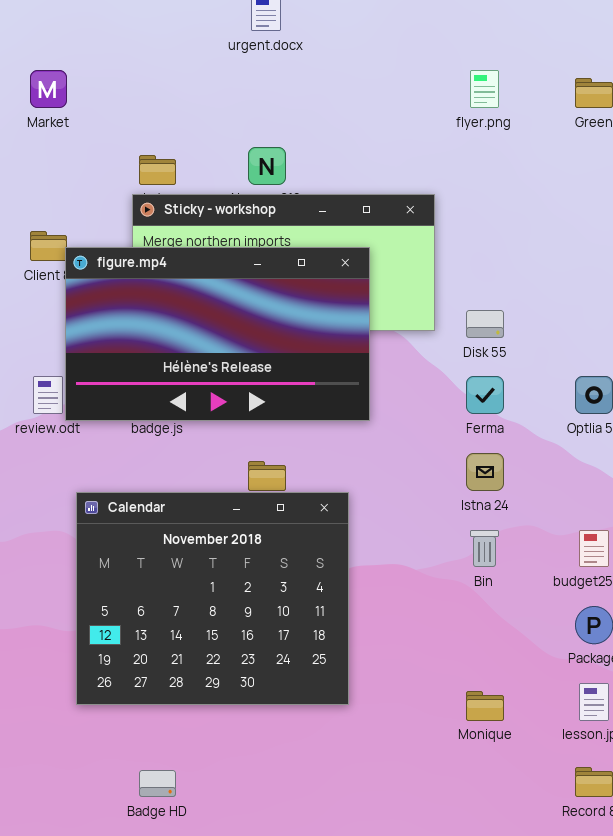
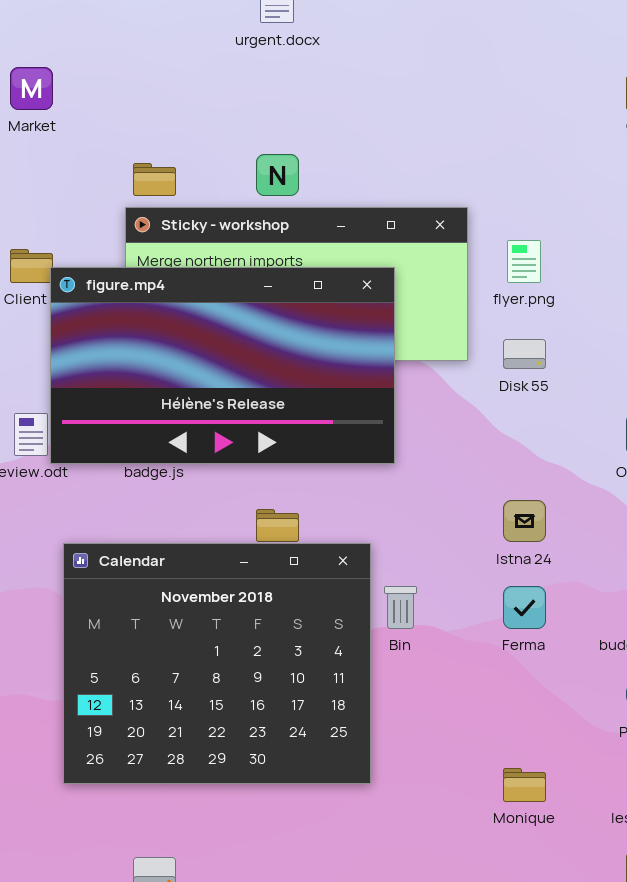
flyer.png: [470,70,499,108] -> [507,240,541,283], moved
Ferma: [466,376,504,414] -> [503,586,546,629], moved
Bin: [470,530,499,567] -> [384,586,417,629], moved

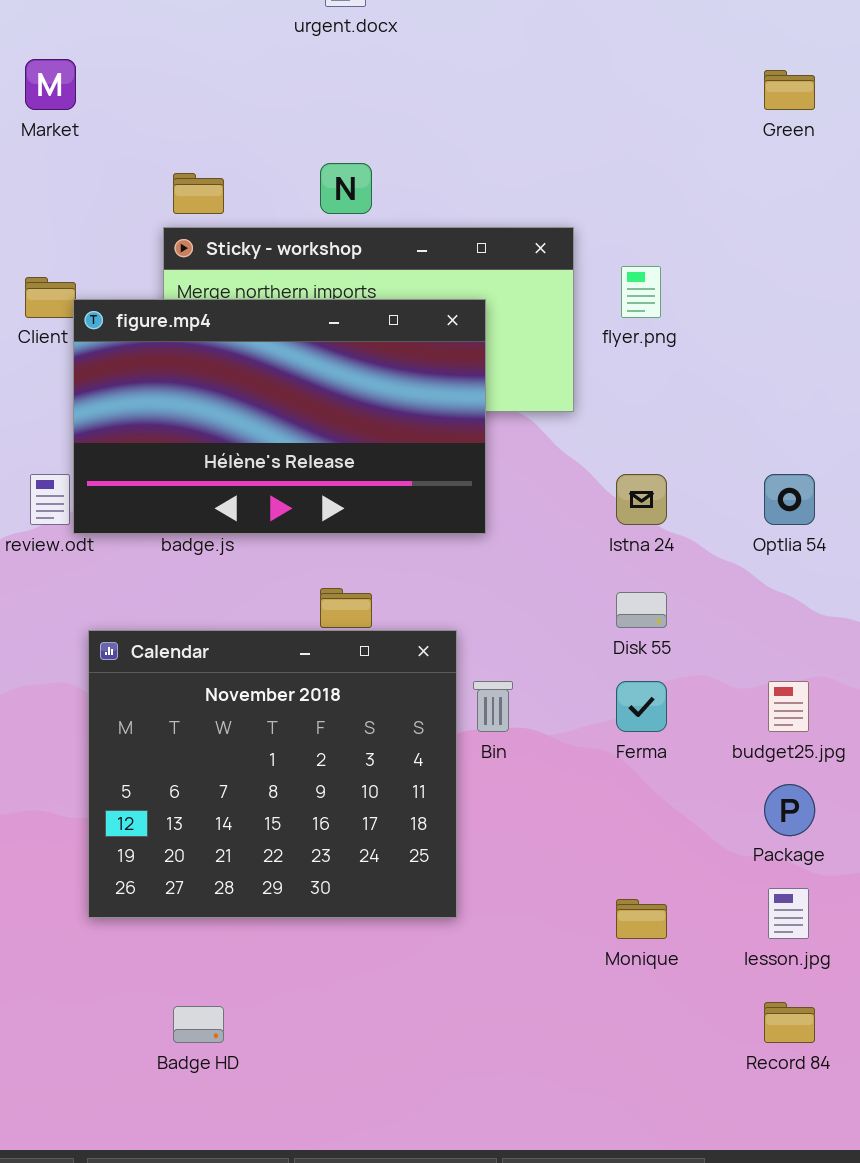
Disk 55: [503,339,546,369] -> [616,592,667,628], moved
Istna 24: [503,500,546,542] -> [616,474,667,525], moved

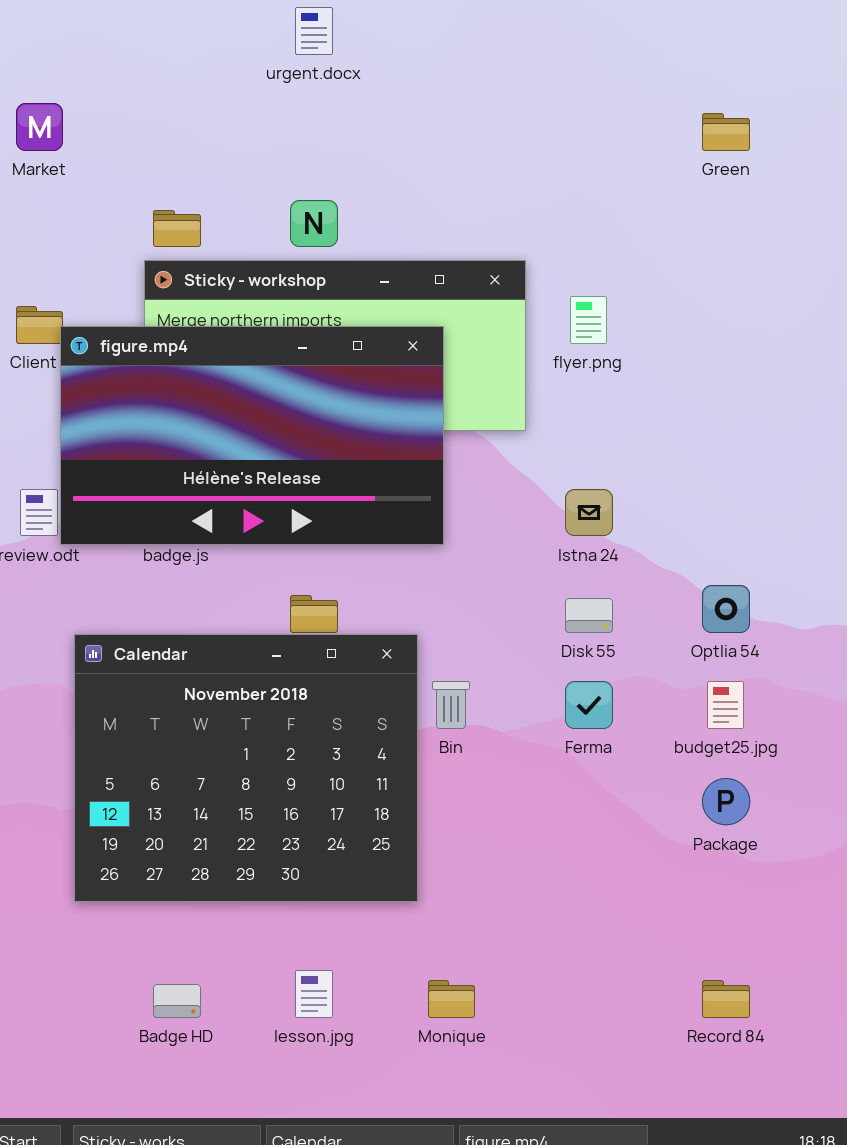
Optlia 54: [764,474,815,525] -> [702,585,750,633], moved
lesson.jpg: [768,888,809,939] -> [295,970,333,1018], moved
Monique: [616,899,667,939] -> [428,980,475,1018], moved

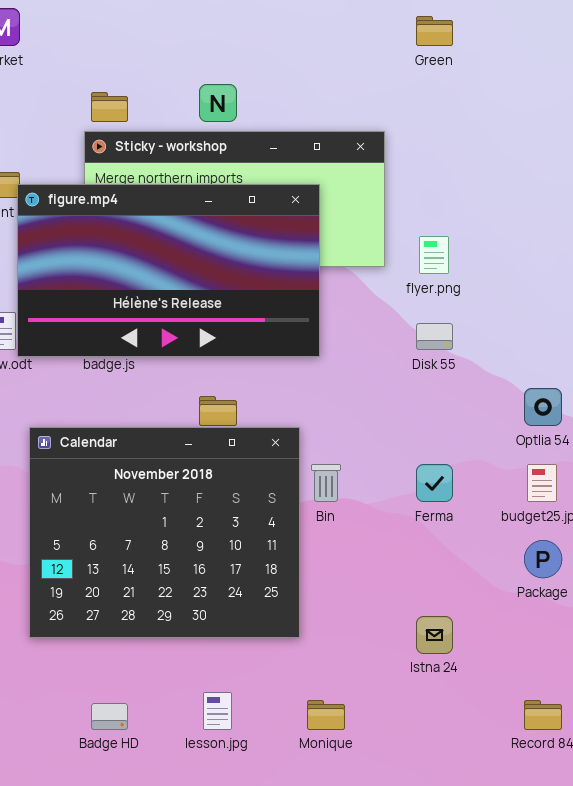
Green: [702,113,750,151] -> [416,16,453,46], moved
flyer.png: [570,296,607,344] -> [419,236,449,274], moved
Istna 24: [565,489,613,536] -> [416,616,453,654], moved
Disk 55: [565,598,613,633] -> [416,323,453,350], moved

